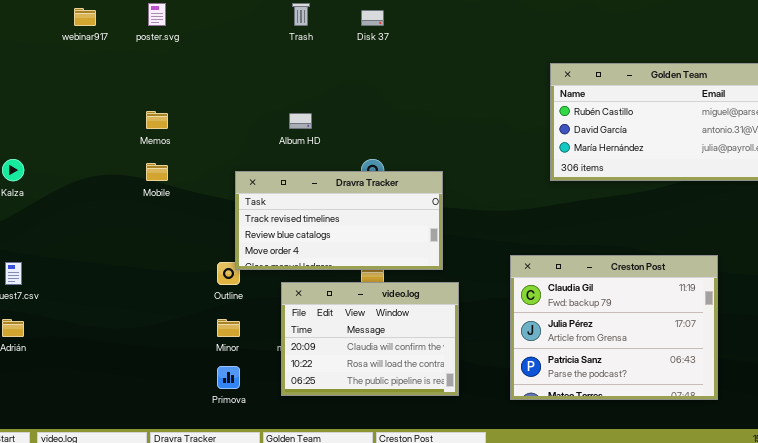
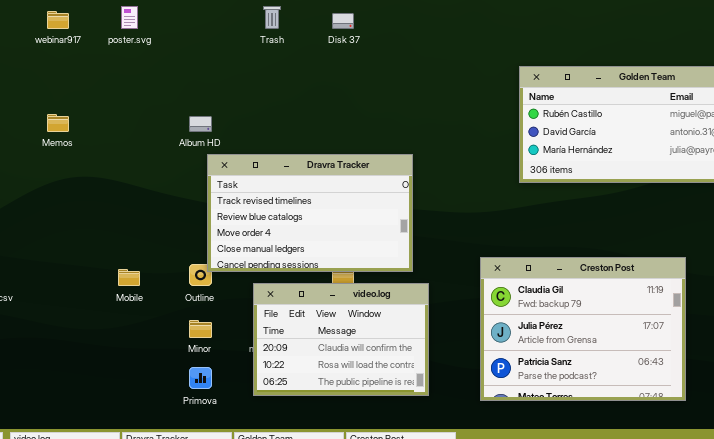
Memos: [146,111,168,129] -> [47,114,69,132], moved
Album HD: [289,113,312,129] -> [189,116,212,132], moved
Mobile: [146,163,168,181] -> [118,269,140,286], moved
Dravra Tracker: [235,171,443,270] -> [207,154,413,272], resized

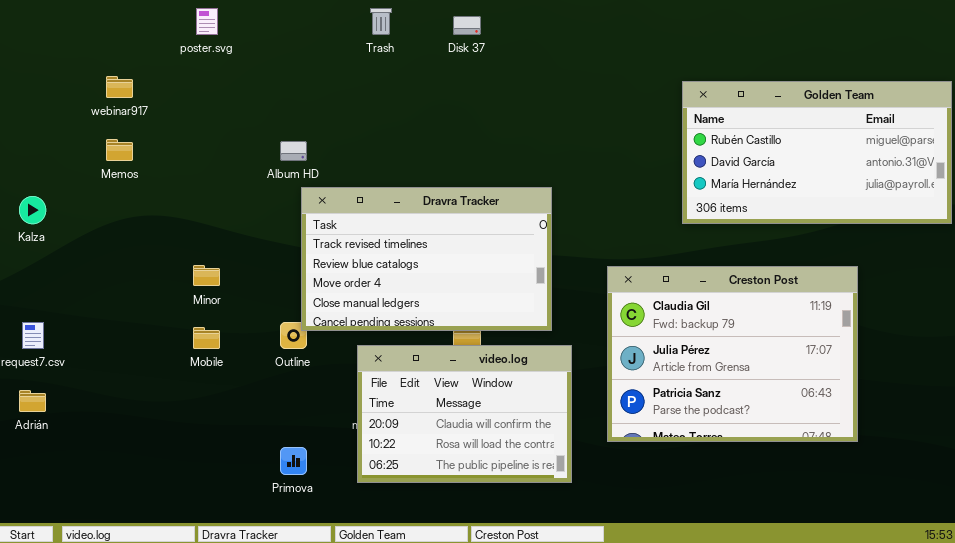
webinar917: [47,11,69,29] -> [106,76,133,98], moved
Creston Post: [480,257,686,401] -> [607,266,858,442], moved
Minor: [189,320,212,338] -> [193,265,220,286], moved

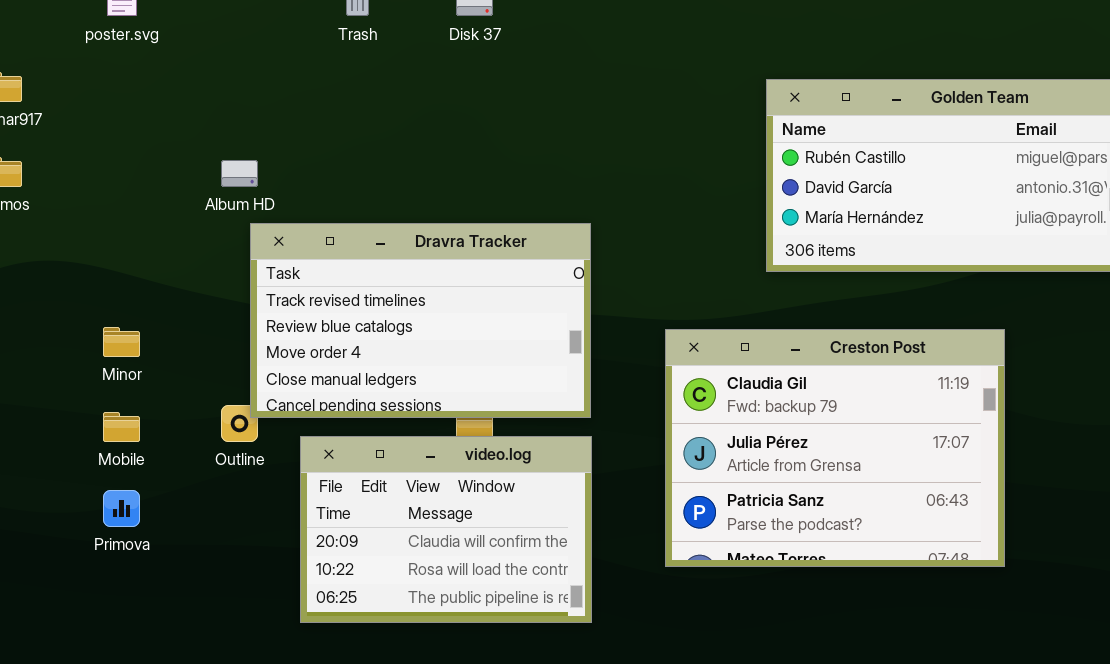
video.log: [357,345,572,483] -> [300,436,592,623], moved
Primova: [280,447,307,475] -> [103,490,140,527], moved

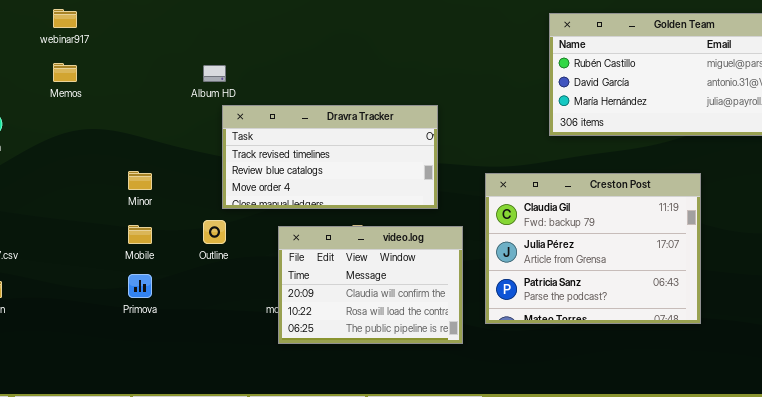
Dravra Tracker: [250,223,591,418] -> [222,105,438,209], resized
video.log: [300,436,592,623] -> [278,226,463,344], moved

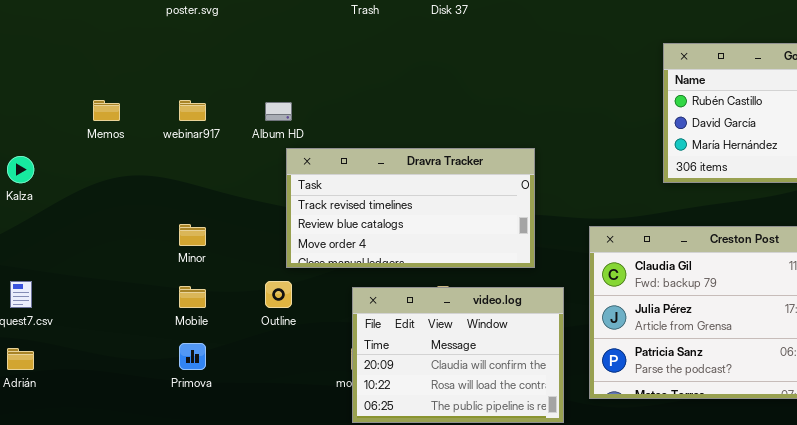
webinar917: [53,9,77,28] -> [179,100,206,121], moved

